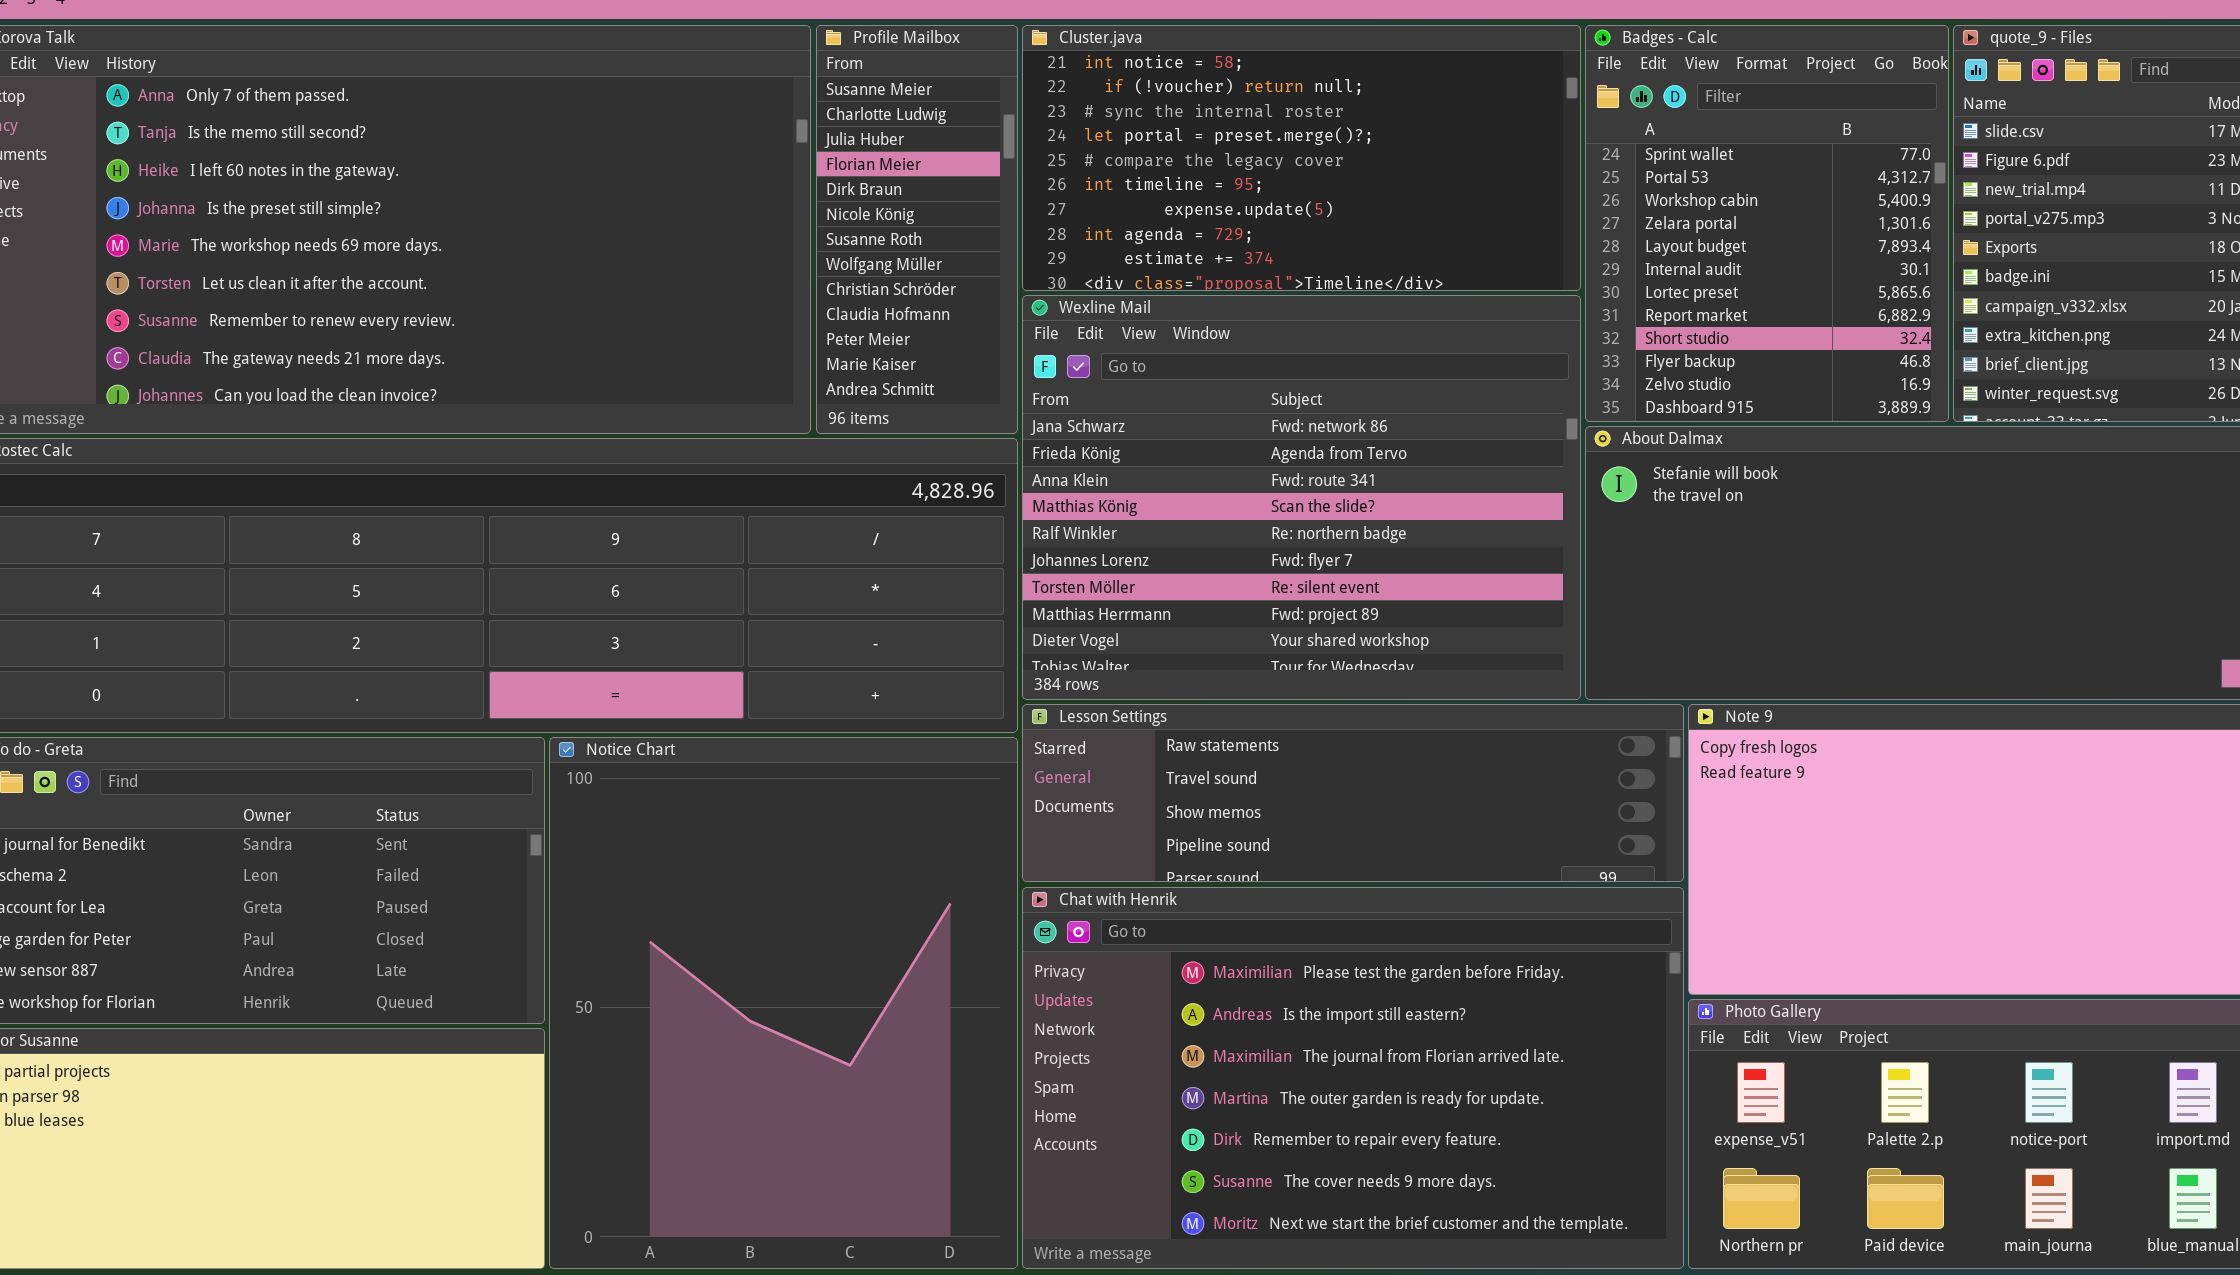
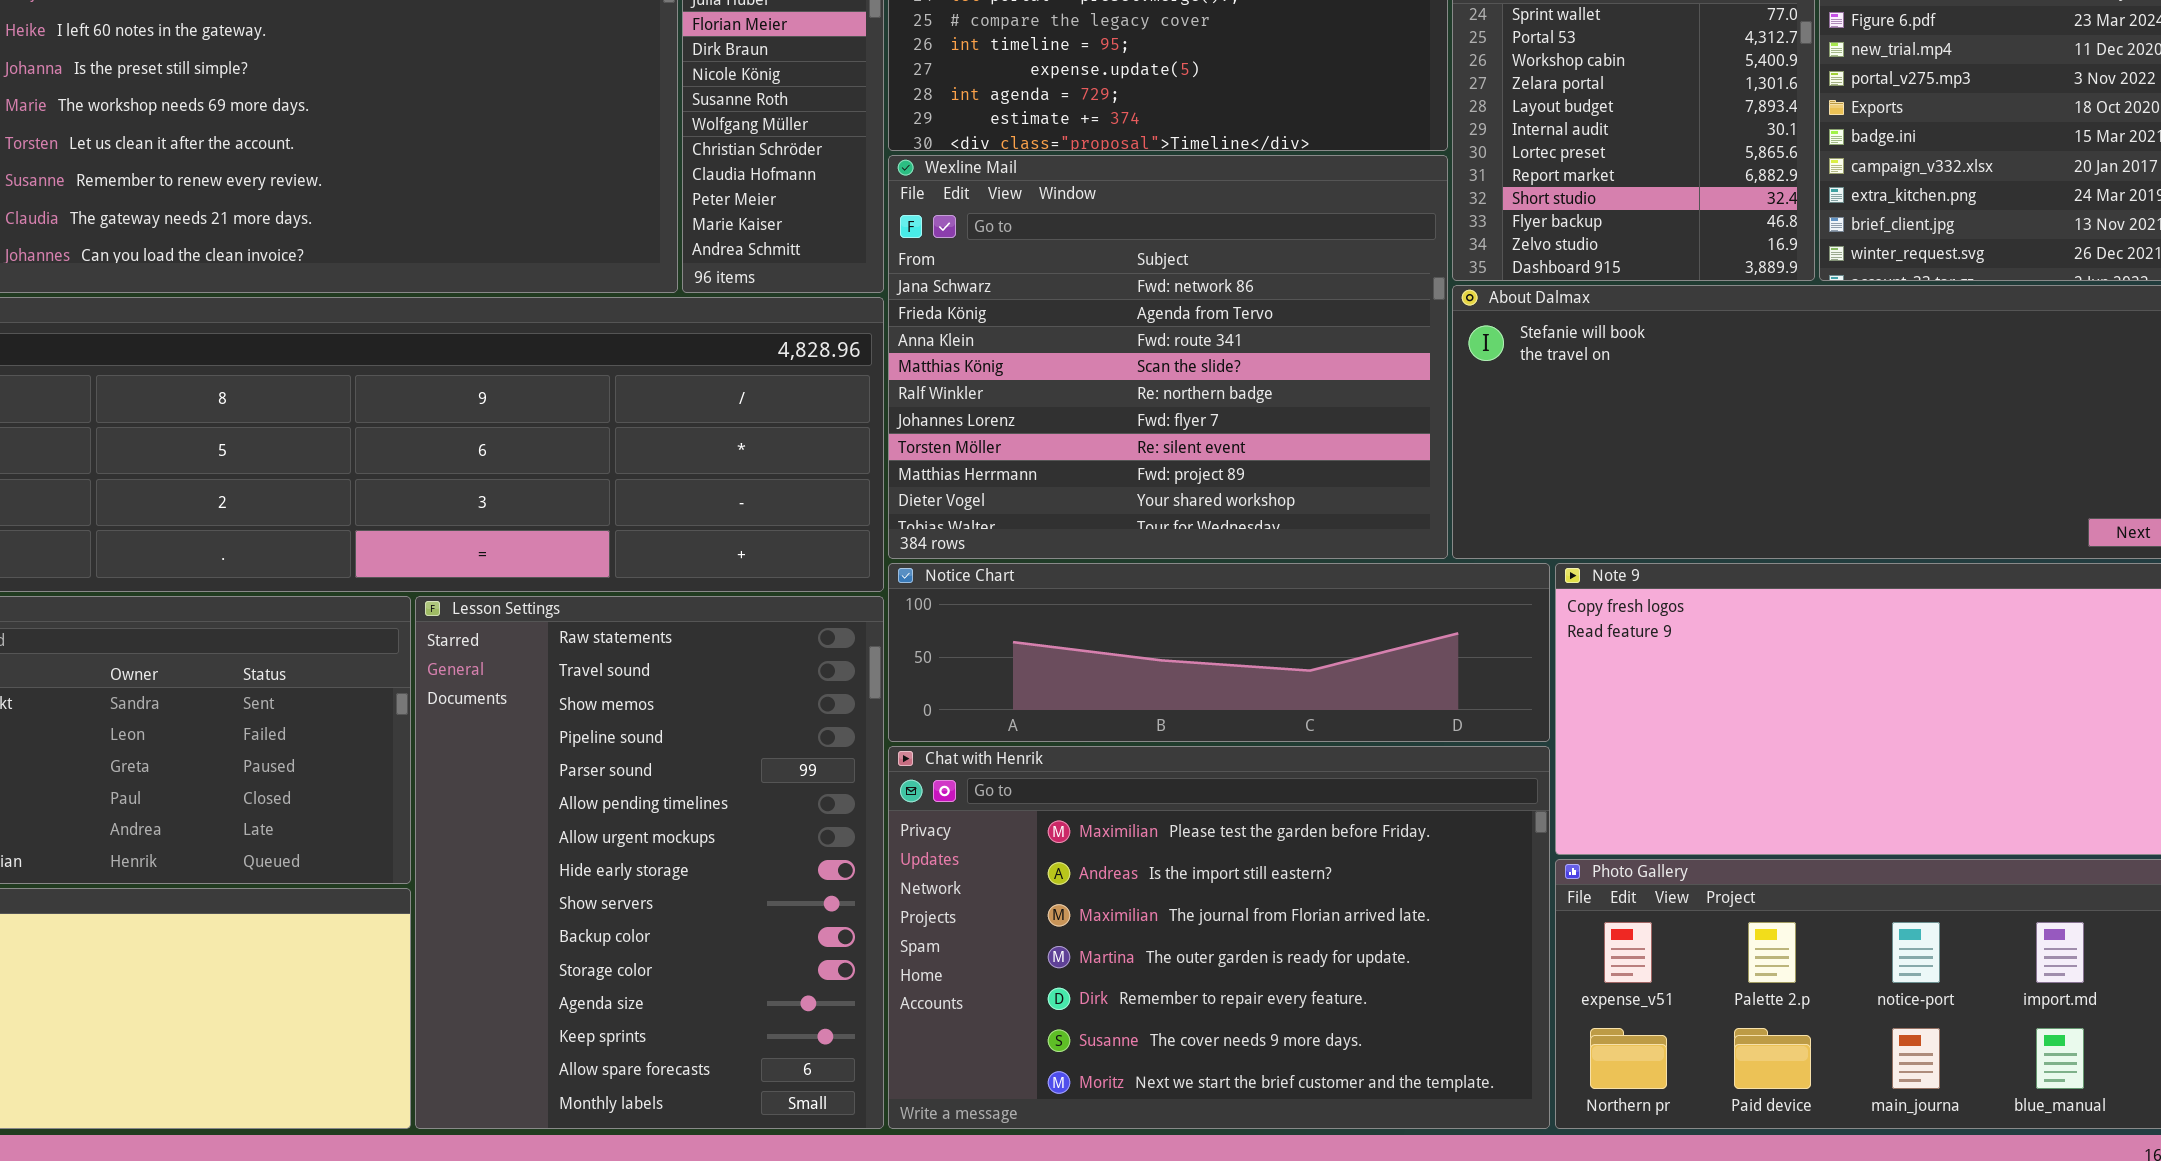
Lesson Settings: [1022,704,1684,882] -> [415,596,884,1129], moved, resized
Notice Chart: [549,737,1018,1269] -> [888,563,1550,742], moved, resized

